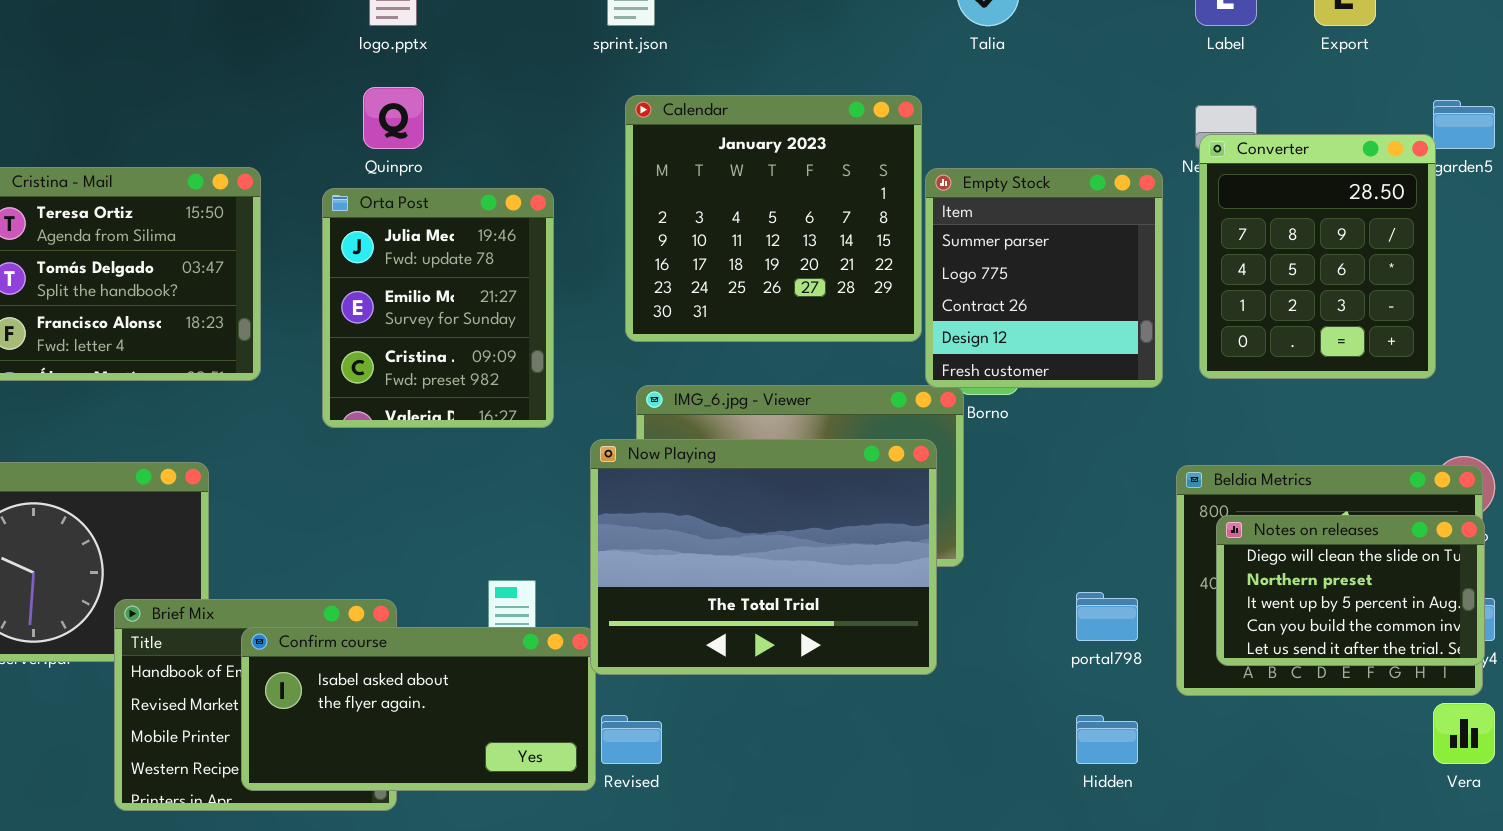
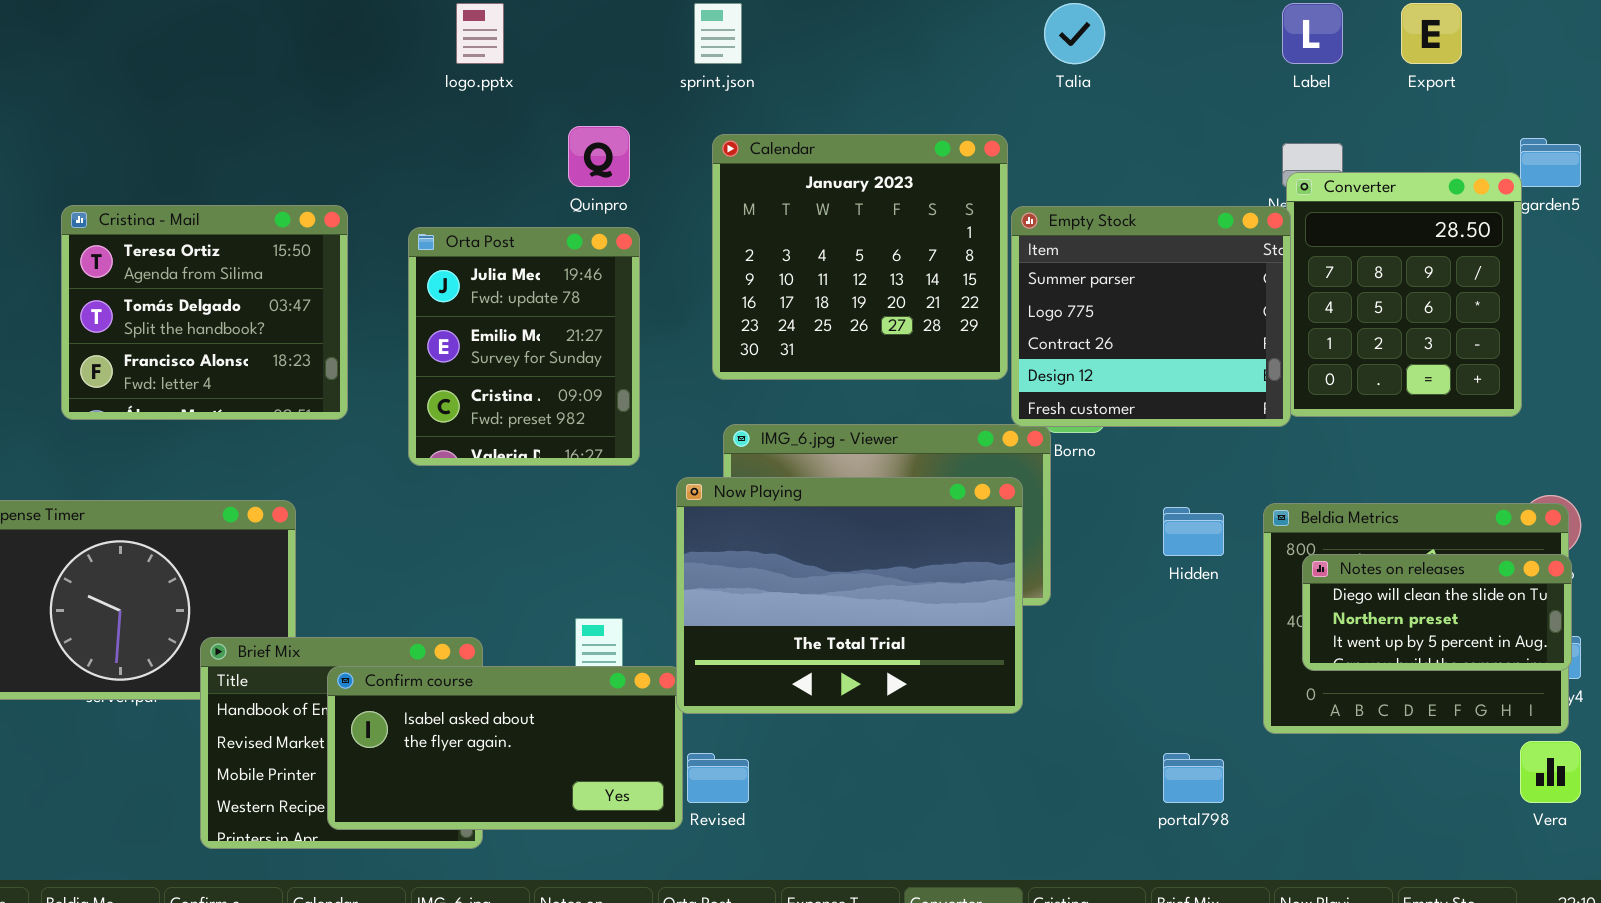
Quinpro: [363,87,424,149] -> [568,126,630,187], moved
Empty Stock: [925,168,1163,388] -> [1011,206,1291,427], resized
Notes on releases: [1216,515,1485,666] -> [1302,554,1572,671], resized
portal798: [1076,592,1138,641] -> [1163,753,1224,803], moved
Hidden: [1076,715,1138,764] -> [1163,507,1224,556], moved

